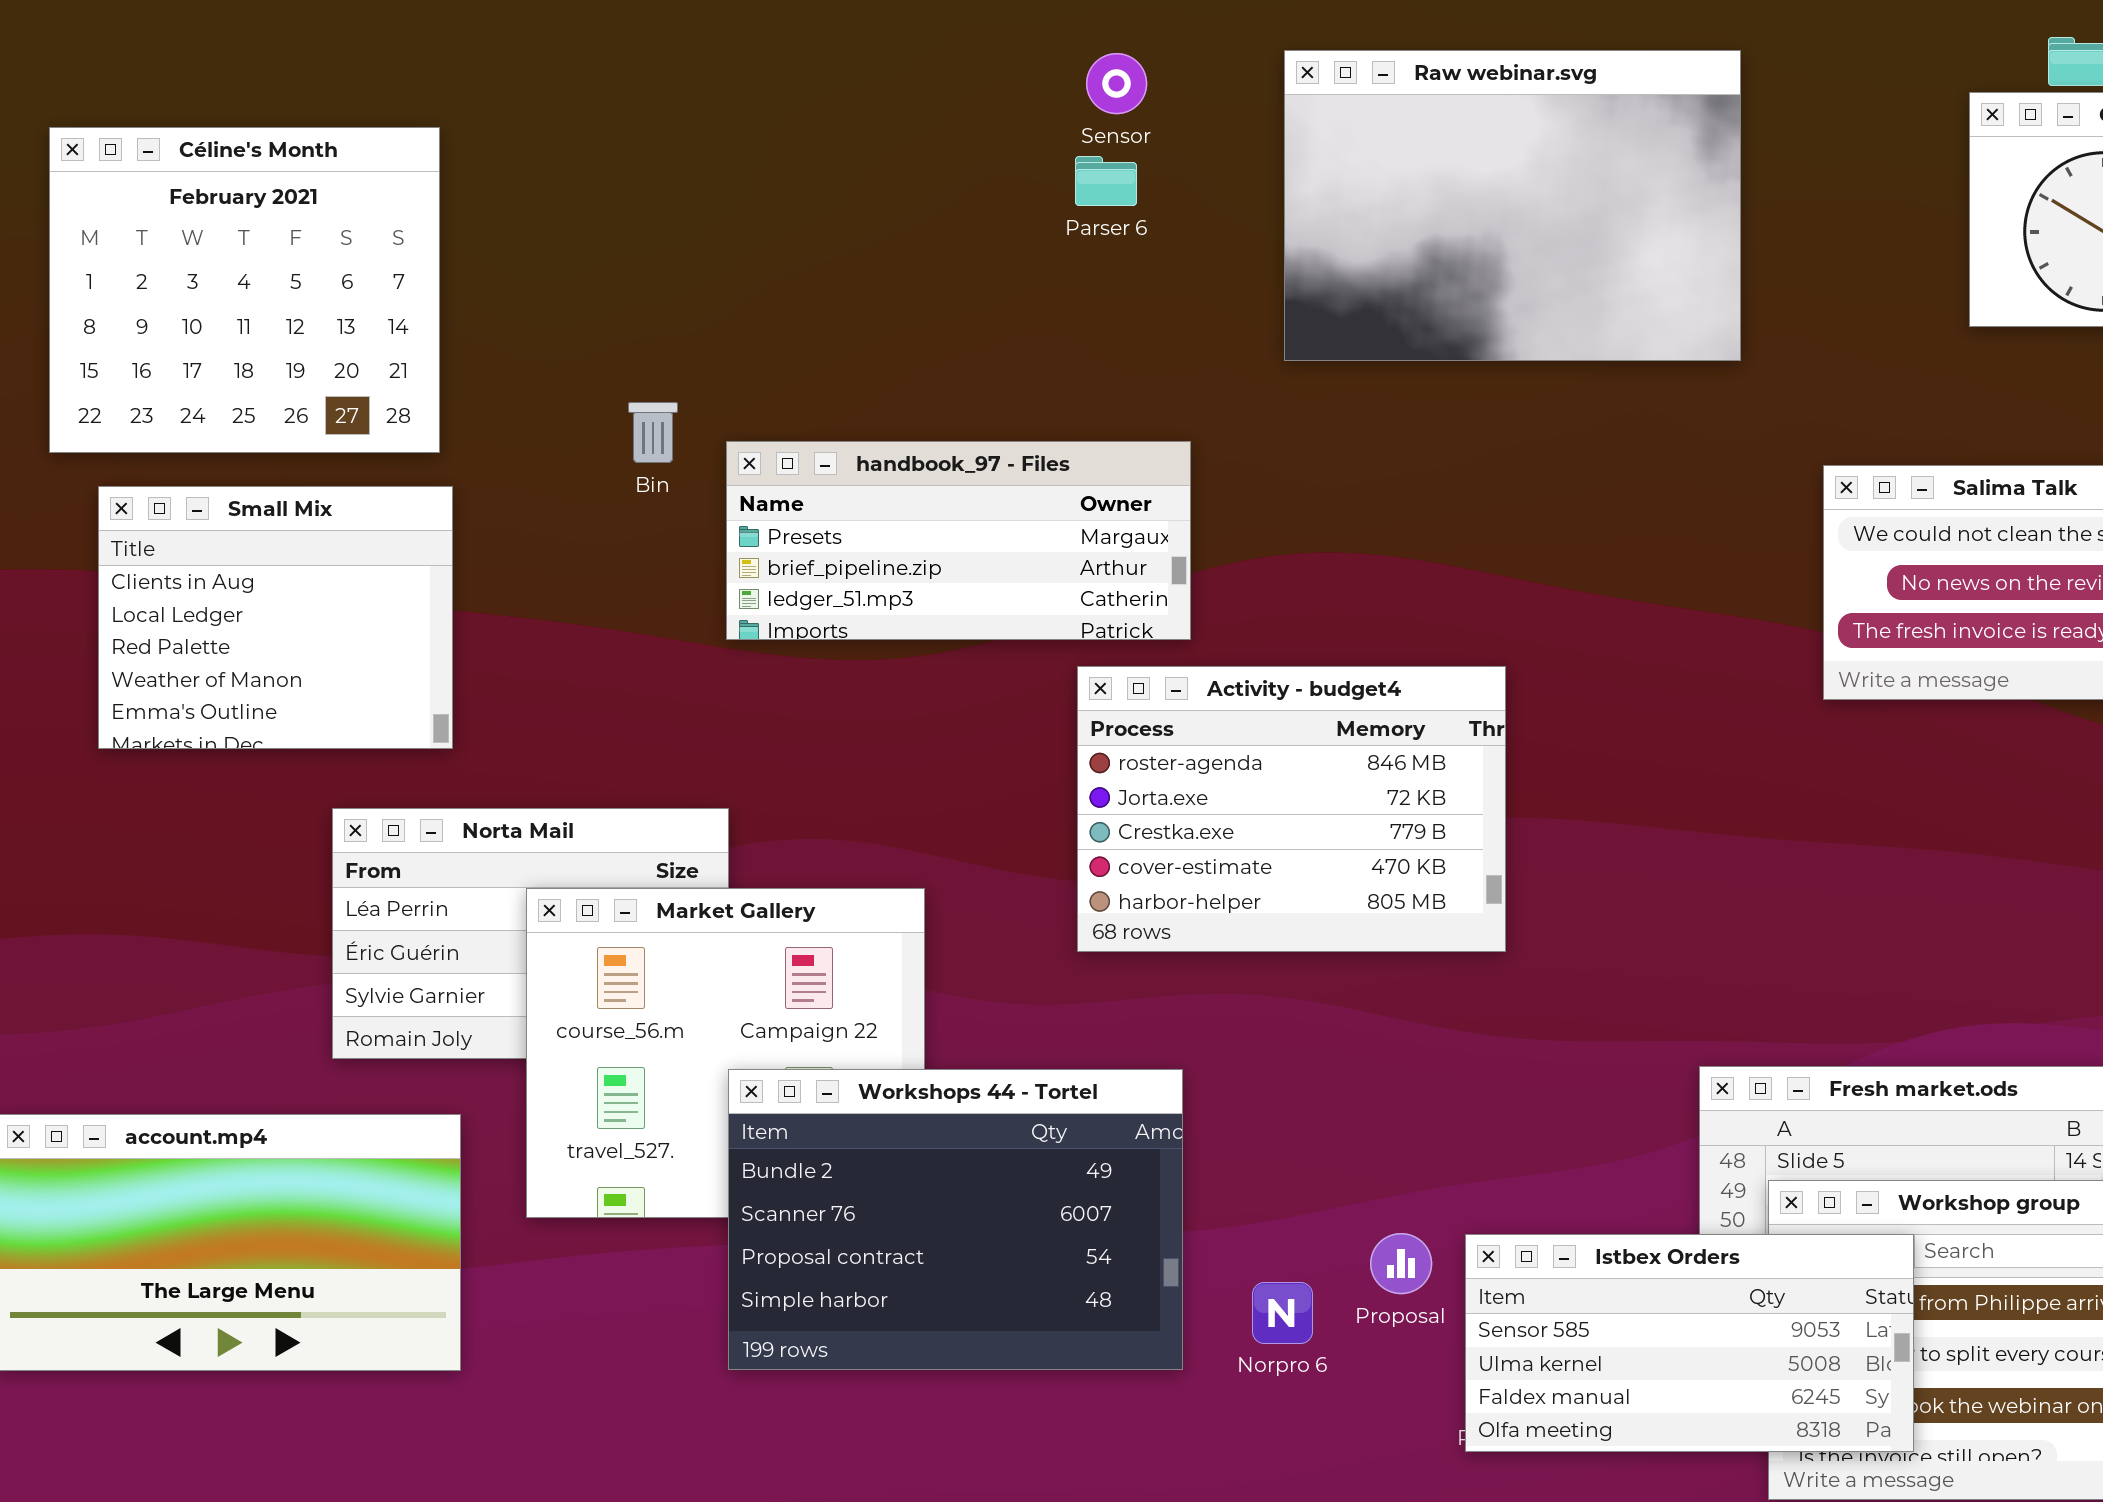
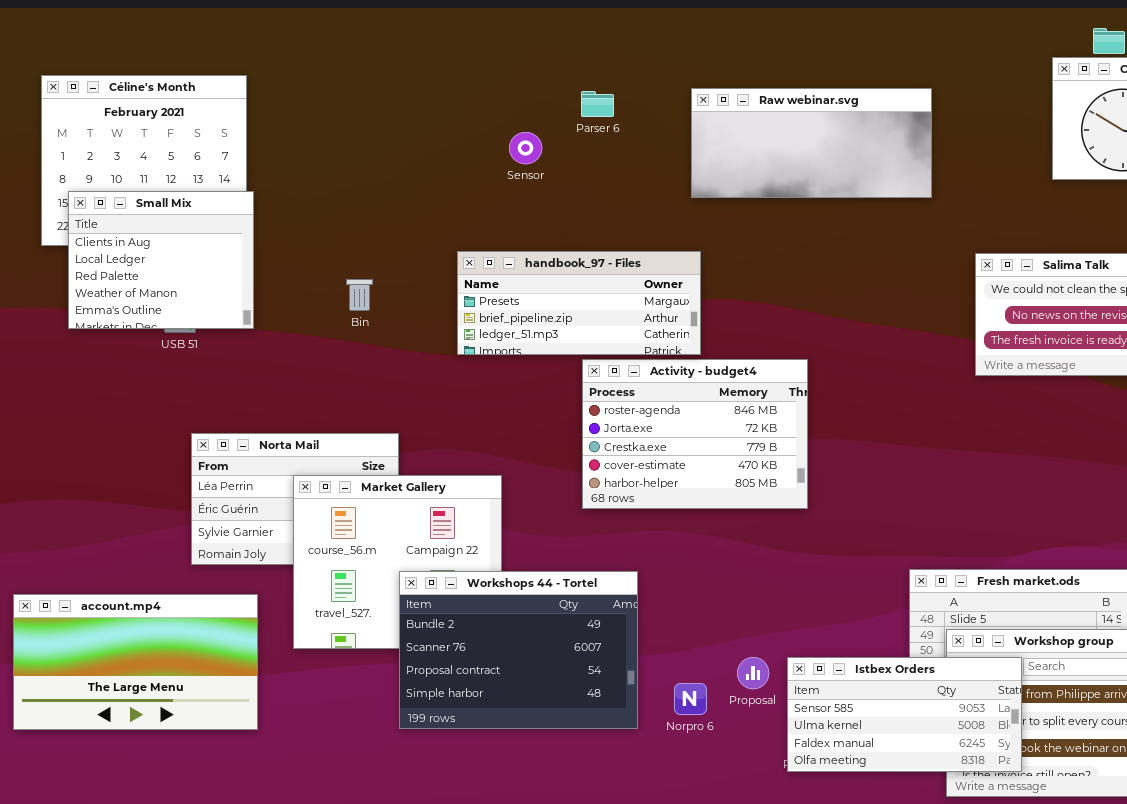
Raw webinar.svg: [1284,50,1741,361] -> [691,88,932,198], resized
Sensor: [1086,53,1147,114] -> [509,132,542,164], moved
Bin: [628,402,678,463] -> [346,279,373,311], moved
handbook_97 - Files: [726,441,1191,640] -> [457,251,701,355], moved
Small Mix: [98,486,453,749] -> [68,191,254,329], moved

